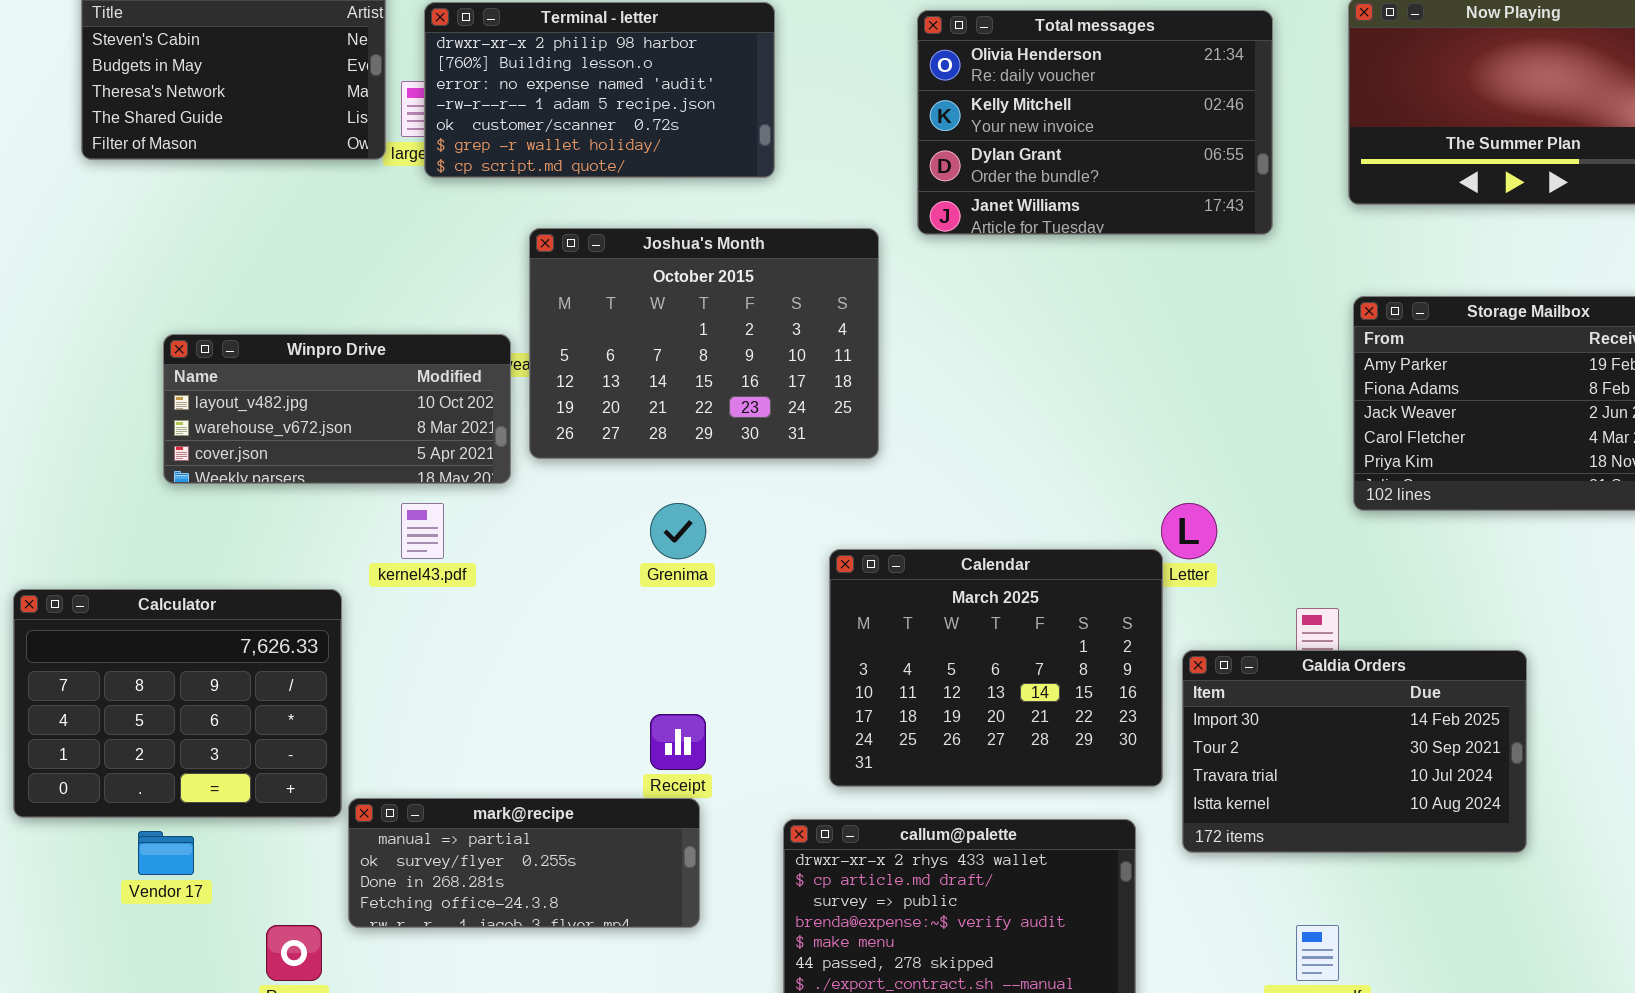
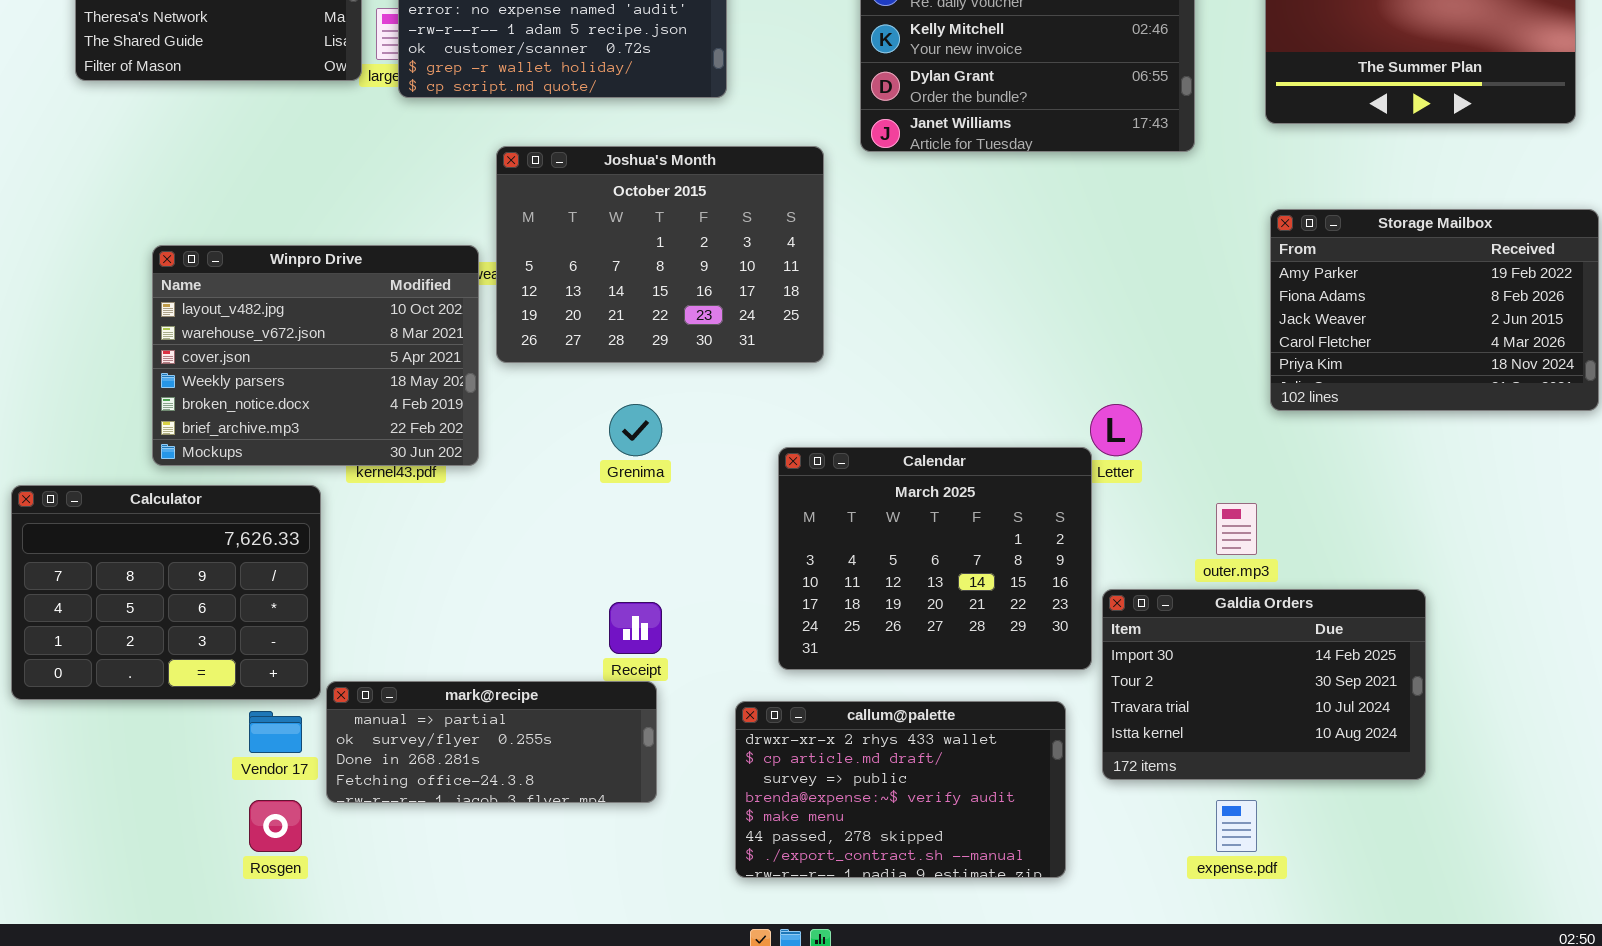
Winpro Drive: [163,334,511,484] -> [152,245,479,466], resized
Galdia Orders: [1182,650,1527,853] -> [1102,589,1426,780], moved
Vendor 17: [138,831,194,875] -> [249,711,302,753], moved

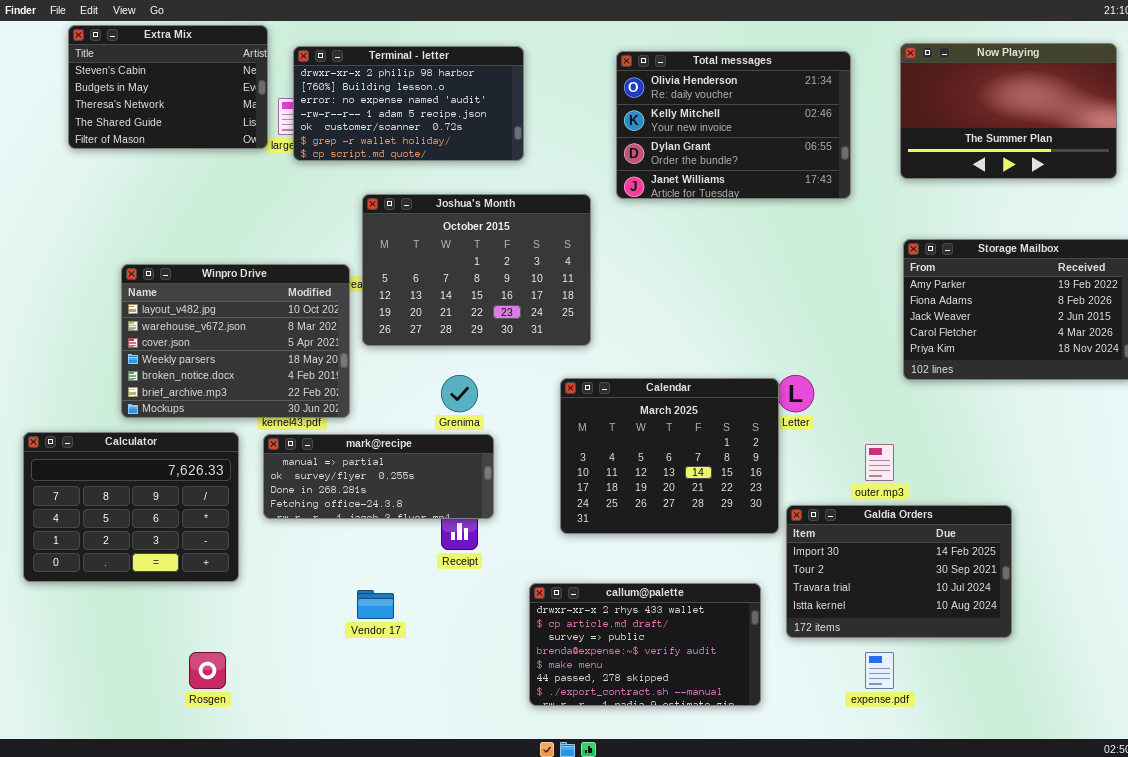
Calendar: [778,447,1092,670] -> [560,378,779,534], moved
mark@recipe: [326,681,657,803] -> [263,434,494,519], moved
Vendor 17: [249,711,302,753] -> [357,590,394,619], moved

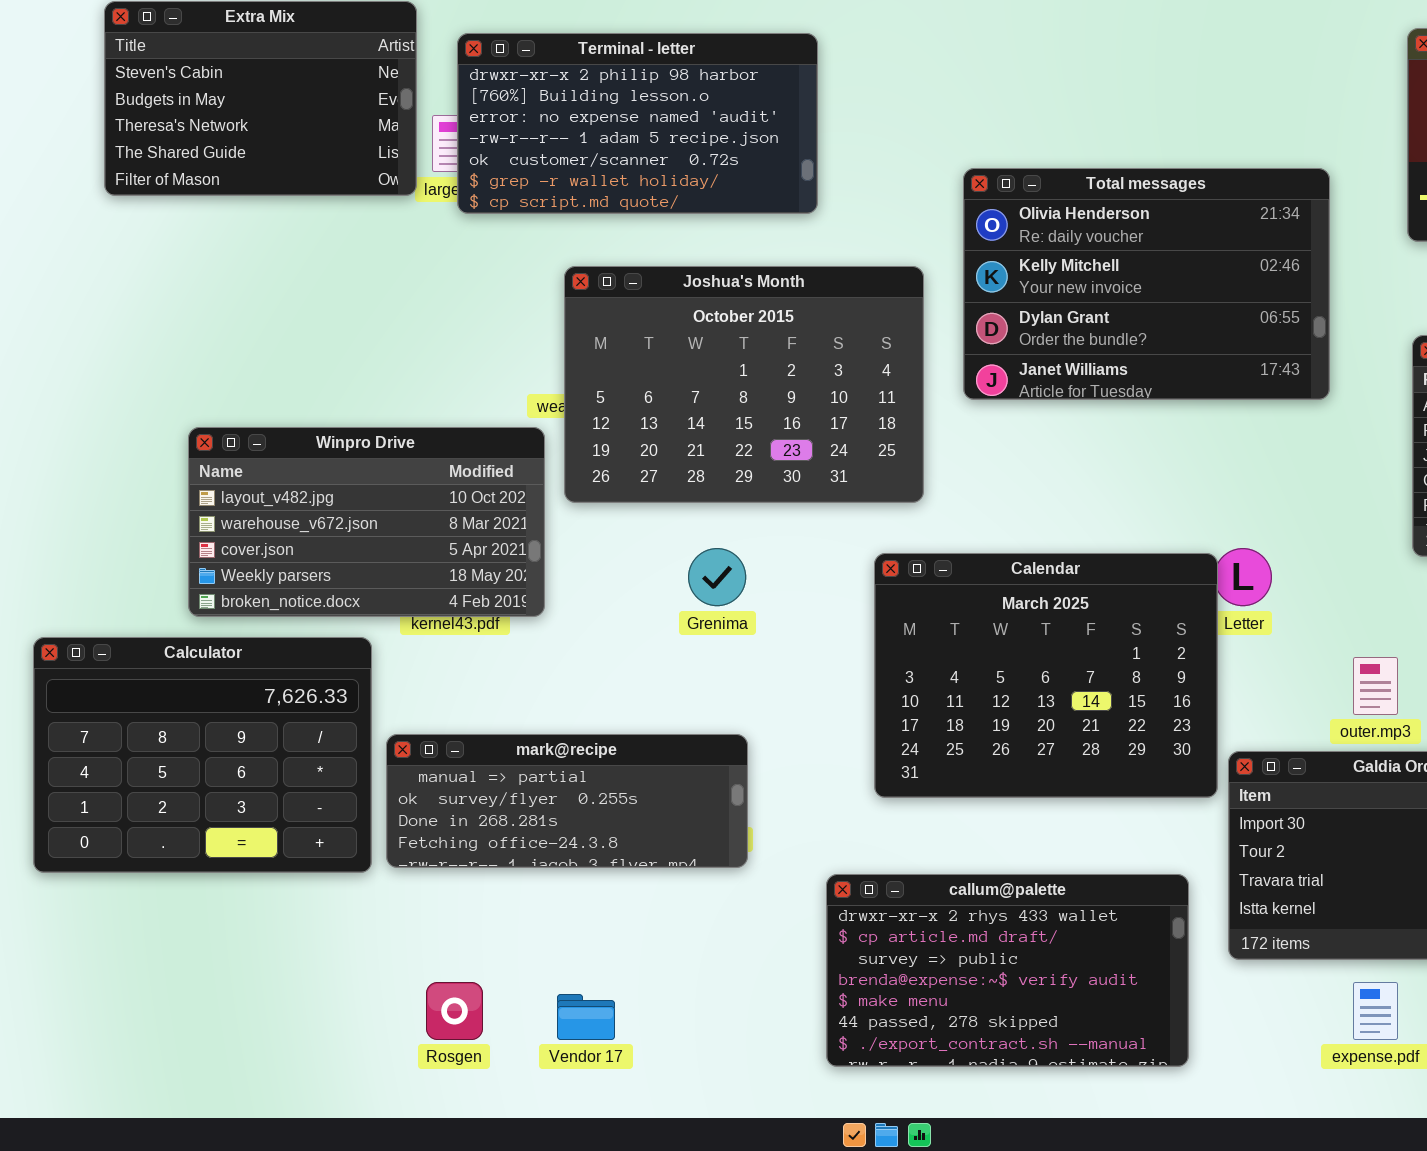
Total messages: [616,51,851,199] -> [963,168,1330,400], moved
Winpro Drive: [121,264,350,418] -> [188,427,545,617], resized
mark@recipe: [263,434,494,519] -> [386,734,748,868], moved
Vendor 17: [357,590,394,619] -> [557,994,615,1040], moved
Rosgen: [189,652,226,689] -> [426,982,483,1040], moved

